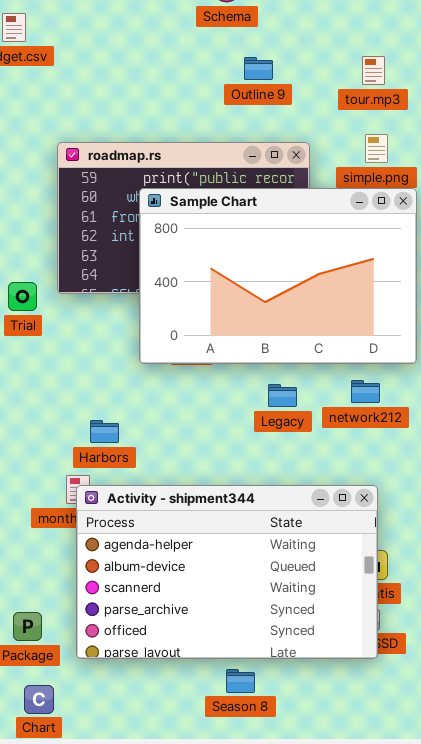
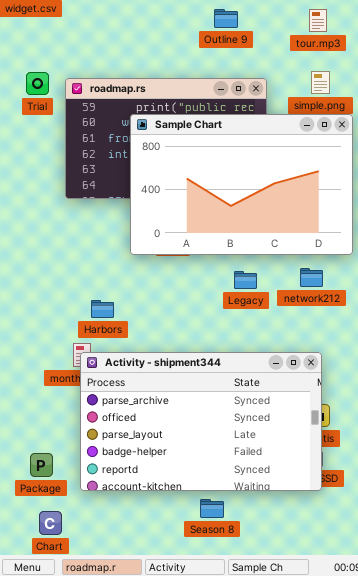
Trial: [8,282,37,311] -> [26,72,49,95], moved
Activity - shipment344: [76,485,378,659] -> [80,352,322,491], scrolled down 3 rows

